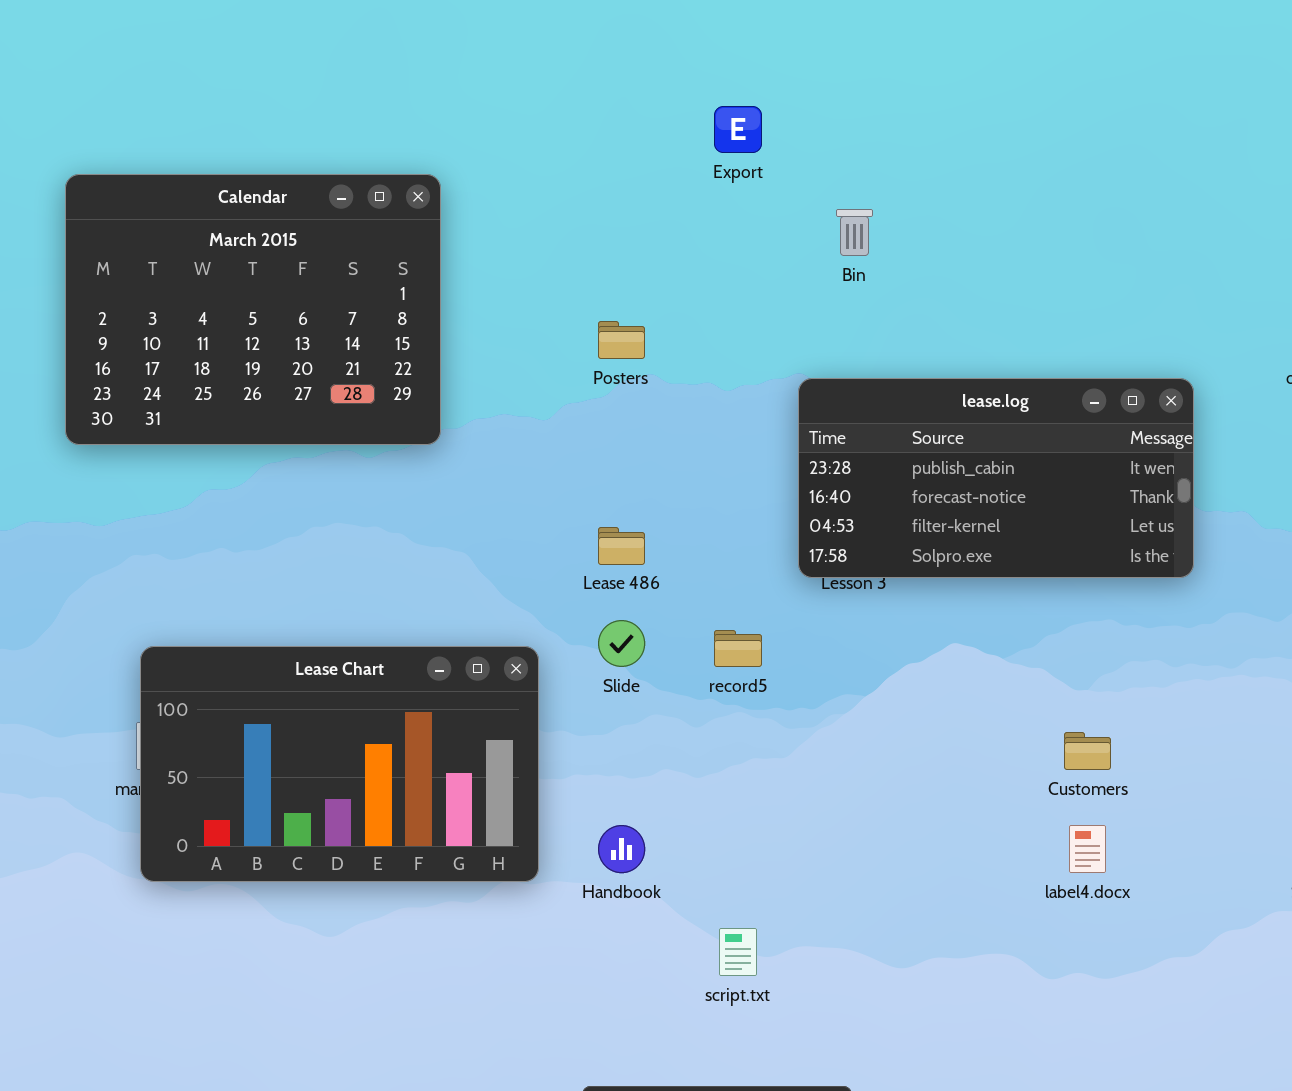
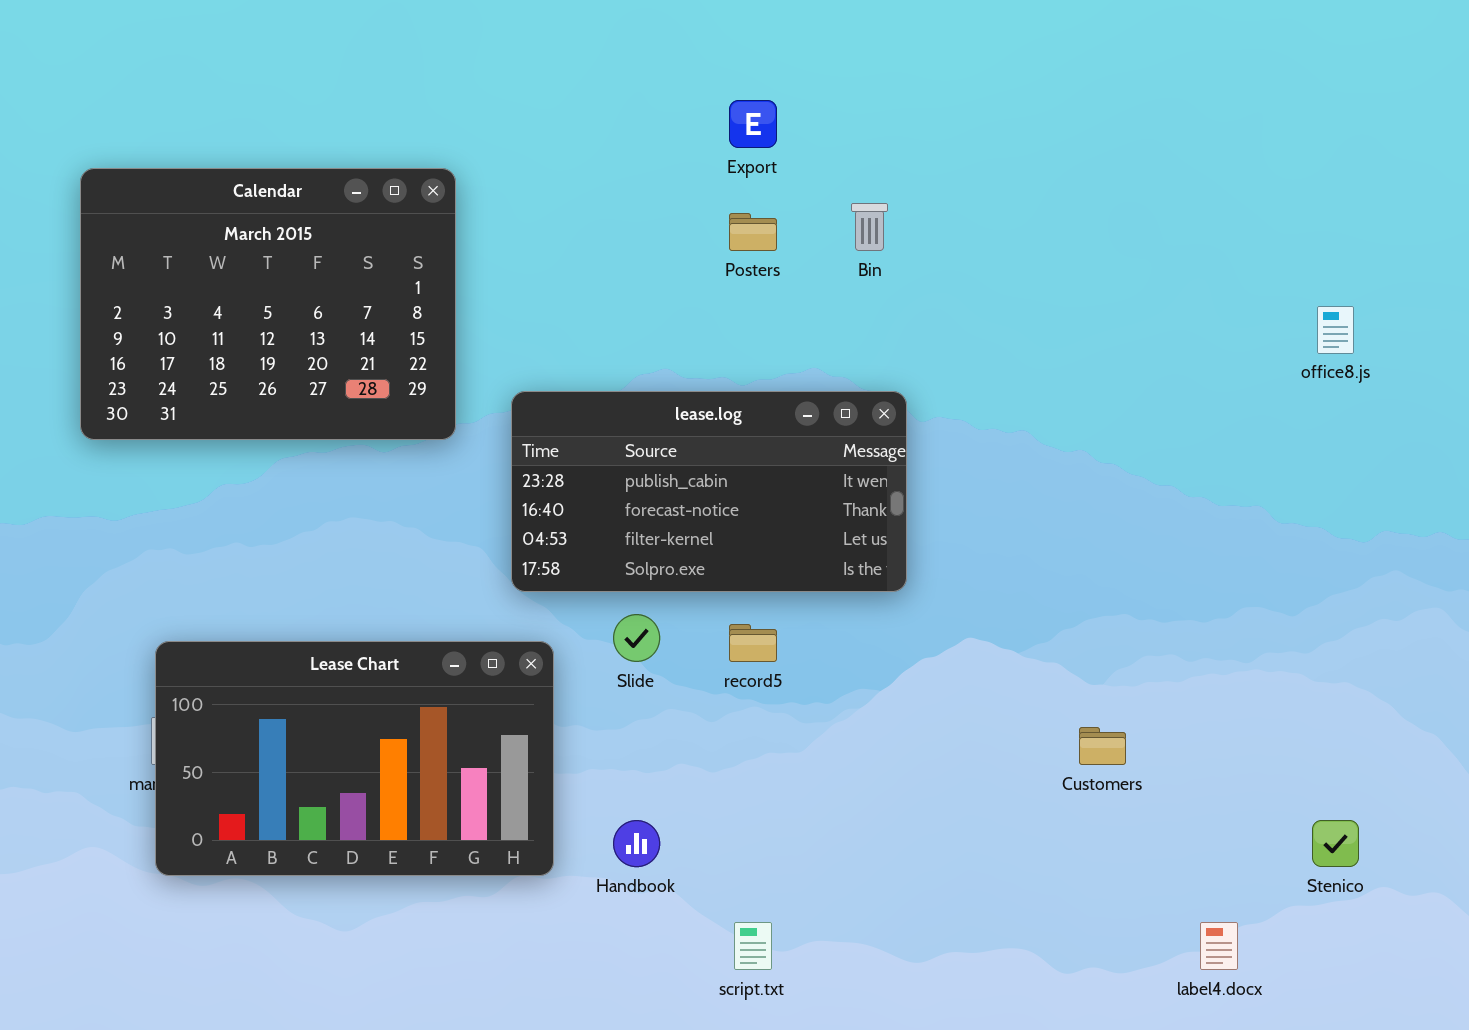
Posters: [598,321,645,359] -> [729,213,777,251], moved
lease.log: [798,378,1194,578] -> [511,391,907,592], moved
label4.docx: [1069,825,1106,873] -> [1200,922,1238,970], moved

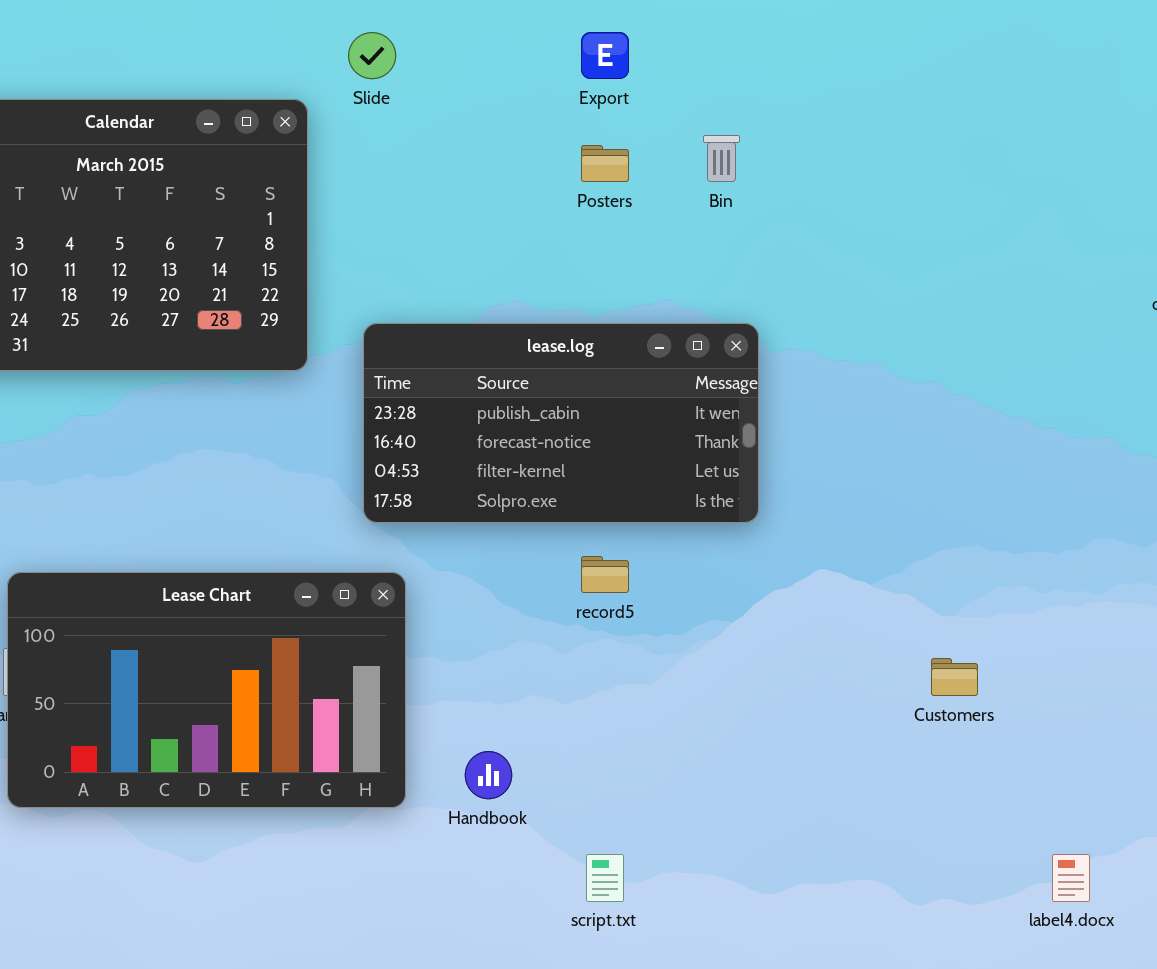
Slide: [613,614,660,662] -> [348,32,396,79], moved

